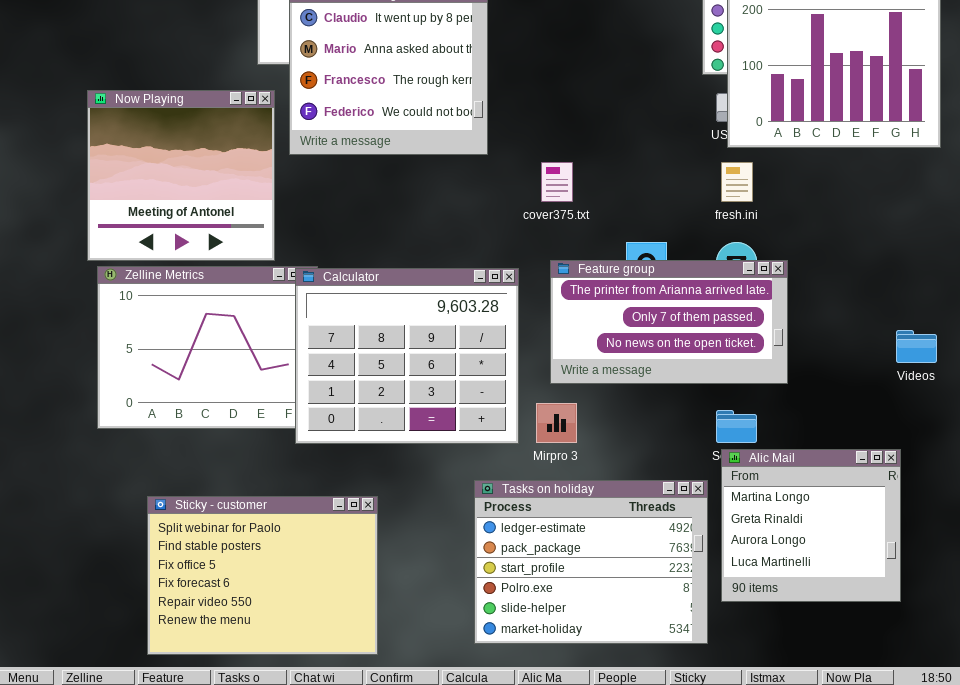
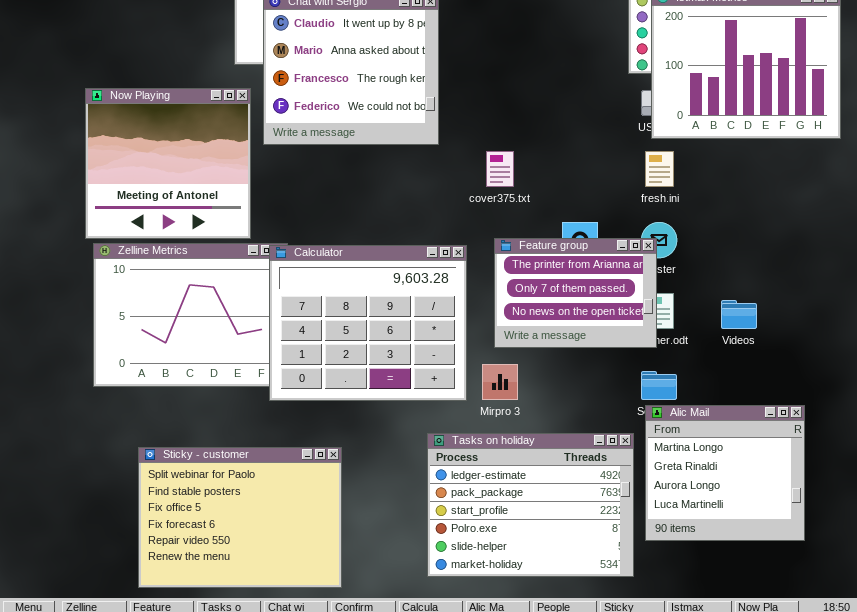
Feature group: [550,260,788,384] -> [494,238,657,348], resized
Videos: [896,330,937,363] -> [721,300,757,329], moved

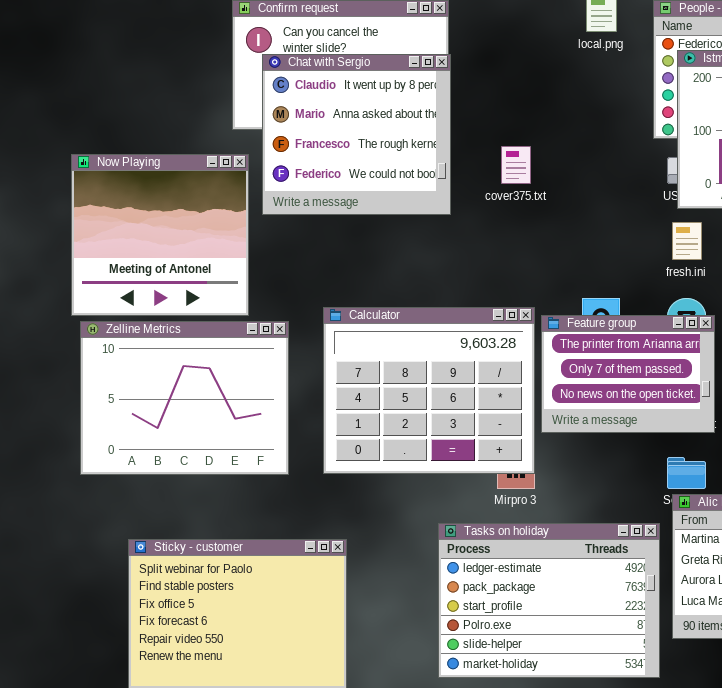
cover375.txt: [486,151,514,187] -> [501,146,531,184], moved
Feature group: [494,238,657,348] -> [541,315,715,433], moved
Calculator: [269,245,467,401] -> [323,307,535,474], moved

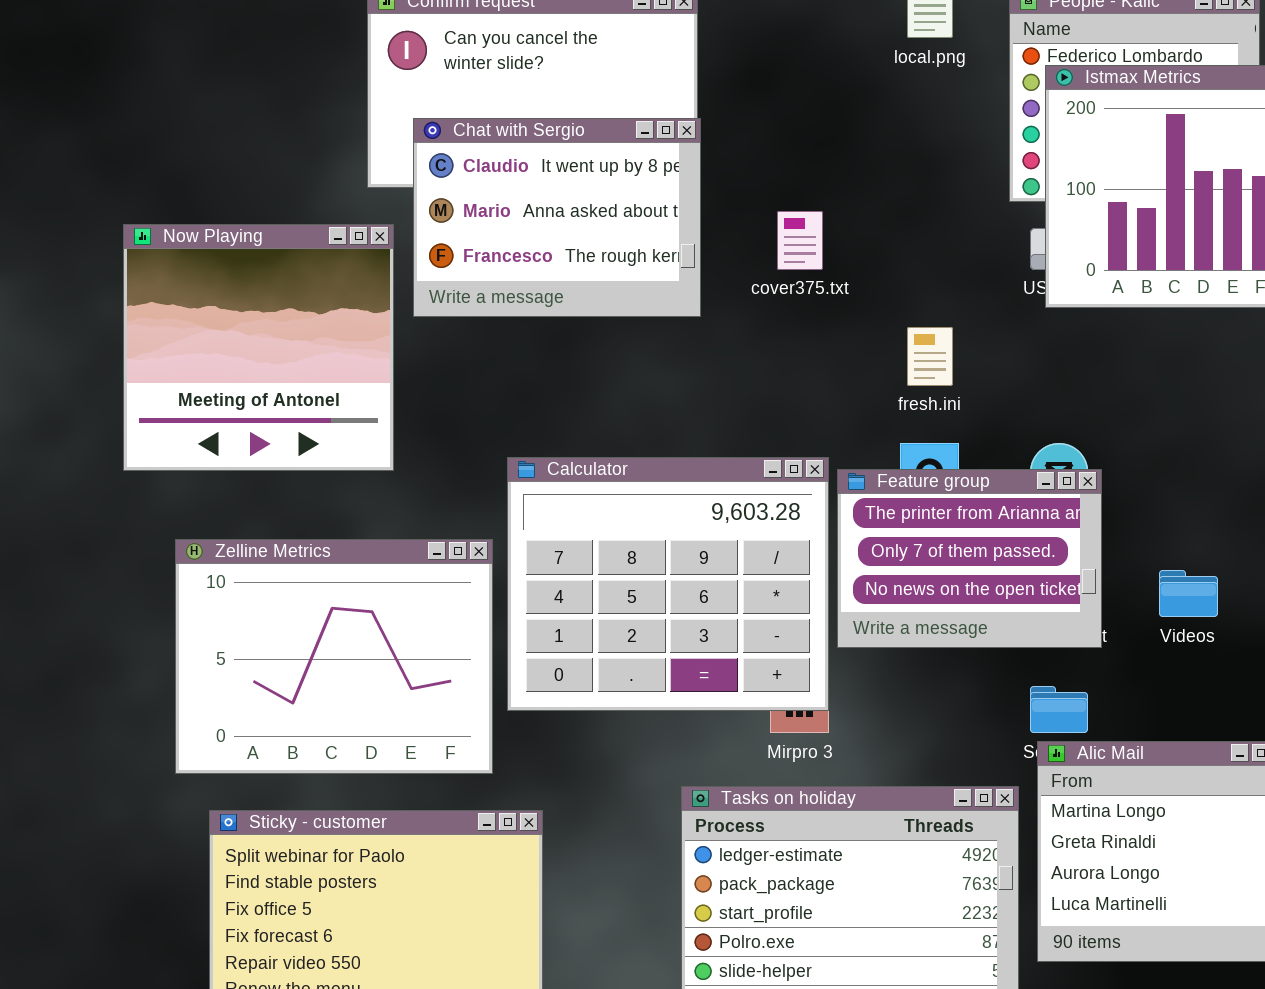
Chat with Sergio: [262,54,451,215] -> [413,118,701,317], resized
fresh.ini: [672,222,702,260] -> [907,327,953,386], moved
Zelline Metrics: [80,321,289,475] -> [175,539,493,774], moved

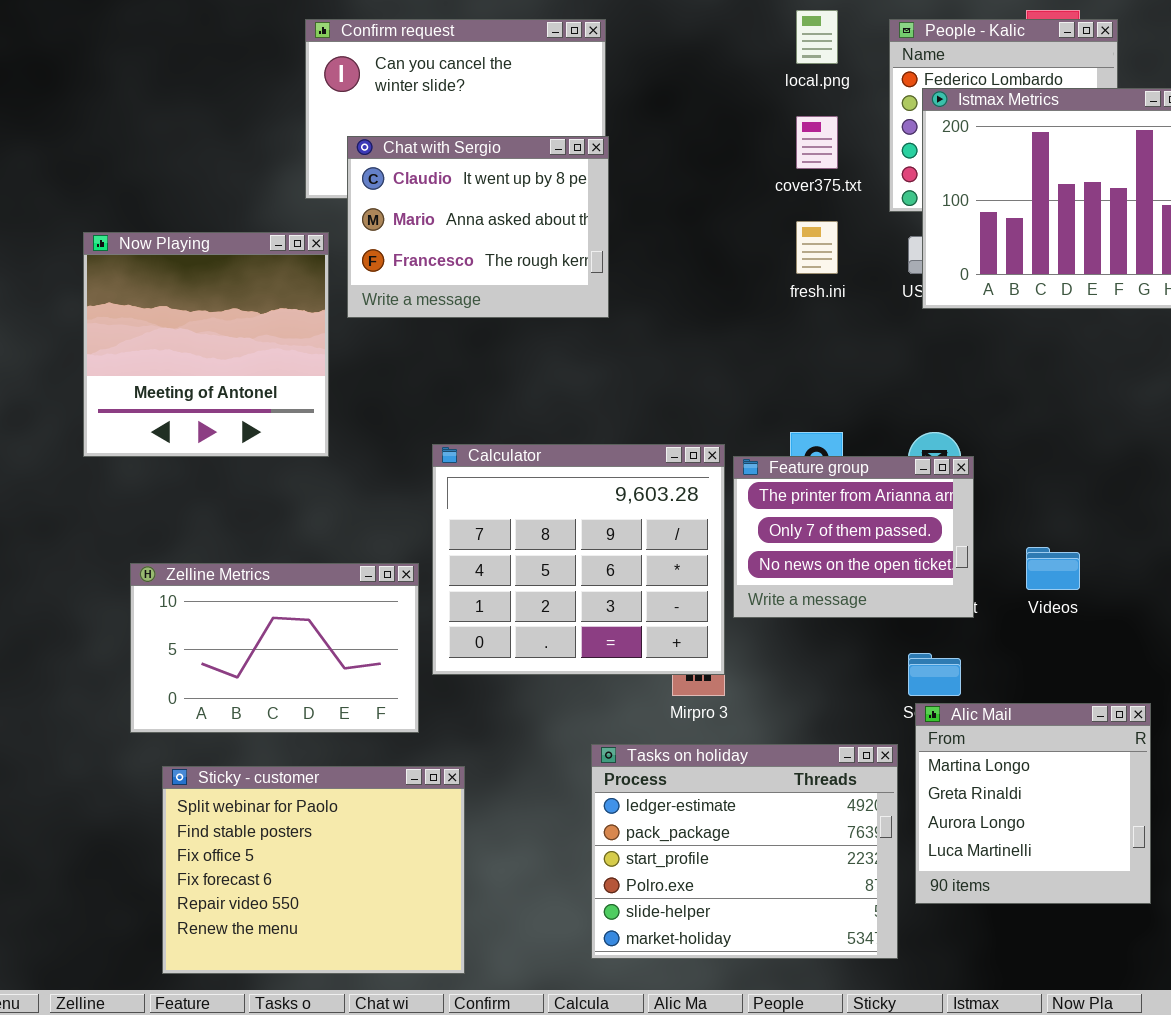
cover375.txt: [777,211,823,270] -> [796,116,838,169], moved
fresh.ini: [907,327,953,386] -> [796,221,838,274], moved
Zelline Metrics: [175,539,493,774] -> [130,563,419,733], resized

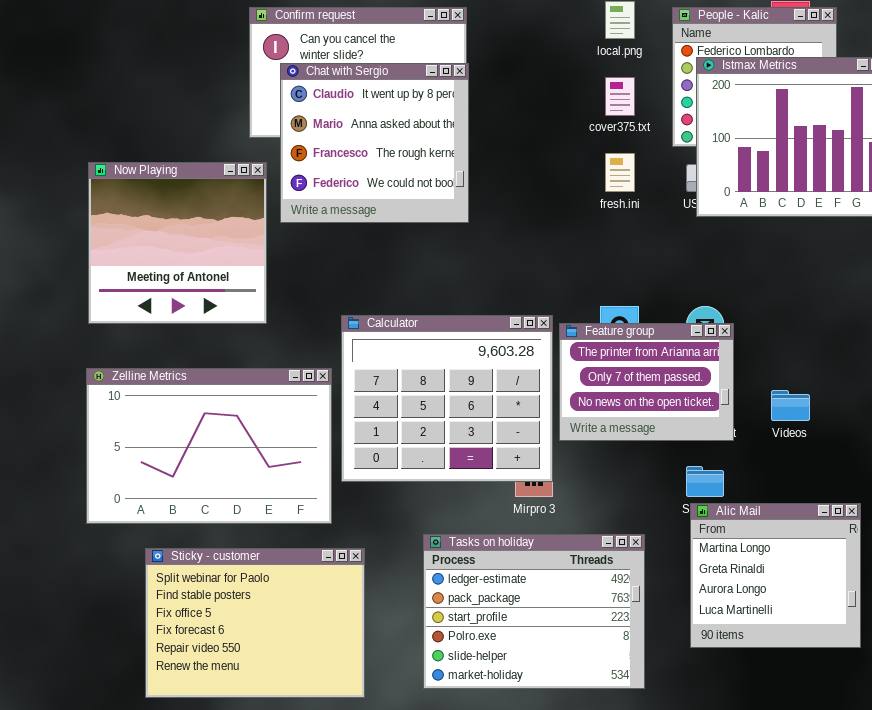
Chat with Sergio: [347,136,609,318] -> [280,63,469,223], resized
Zelline Metrics: [130,563,419,733] -> [86,368,332,524], resized
Tasks on holiday: [591,744,898,959] -> [423,534,645,689], moved

